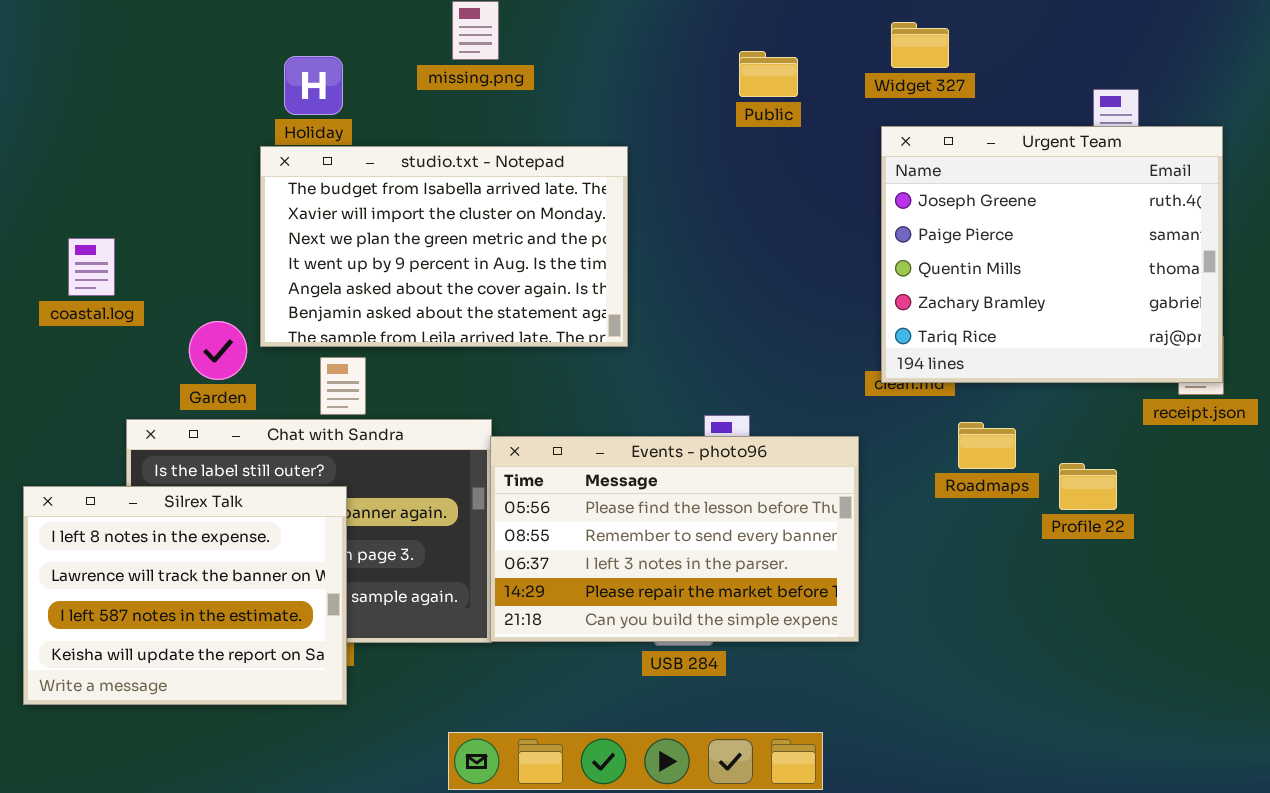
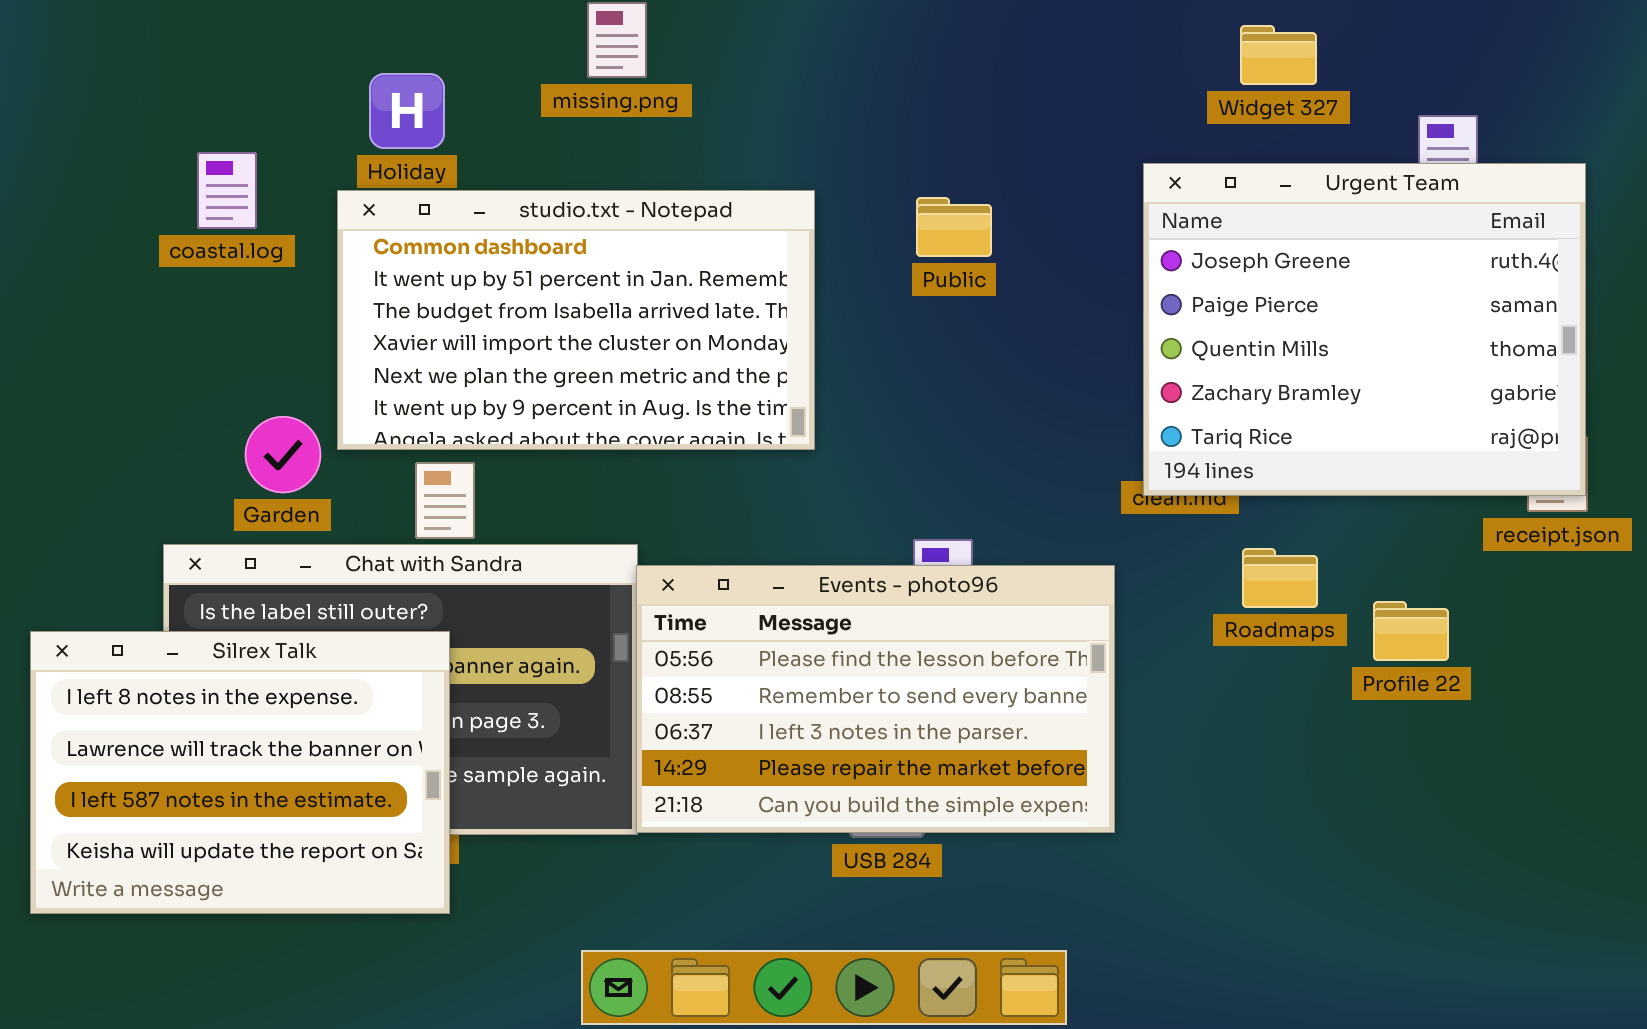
Widget 327: [891,22,949,68] -> [1240,25,1317,85], moved
Public: [739,51,798,97] -> [916,197,992,257], moved
studio.txt - Notepad: [260,146,628,347] -> [337,190,815,450], scrolled up 2 rows
coastal.log: [68,238,115,296] -> [197,152,257,229], moved

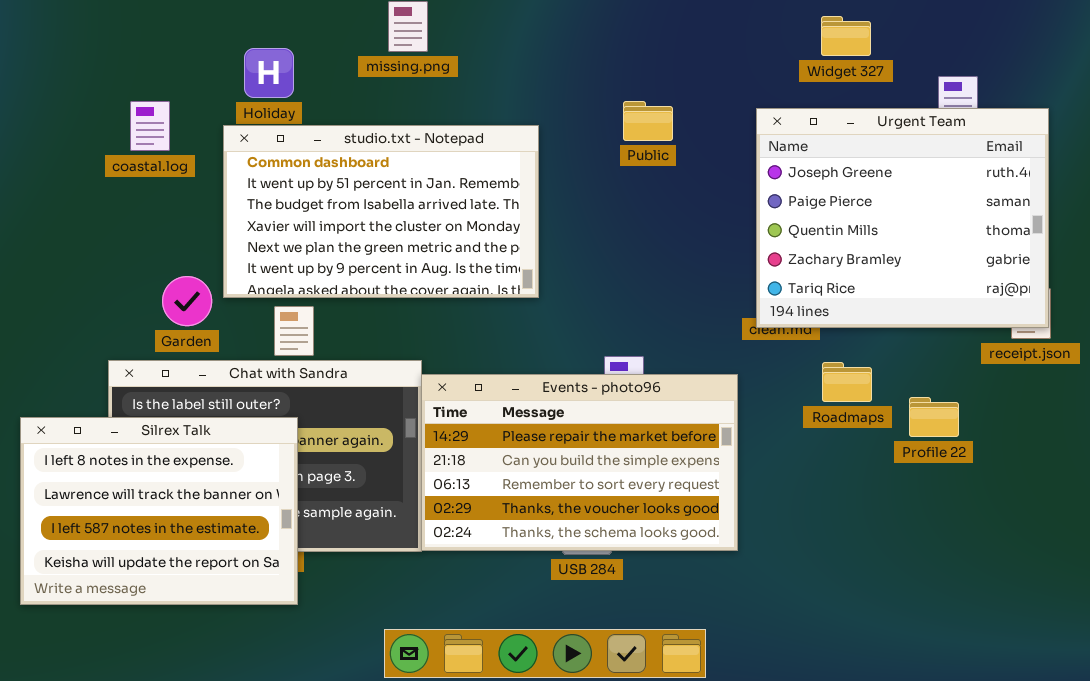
Public: [916,197,992,257] -> [623,101,673,141], moved
Events - photo96: [636,565,1115,833] -> [421,374,738,551], scrolled down 3 rows

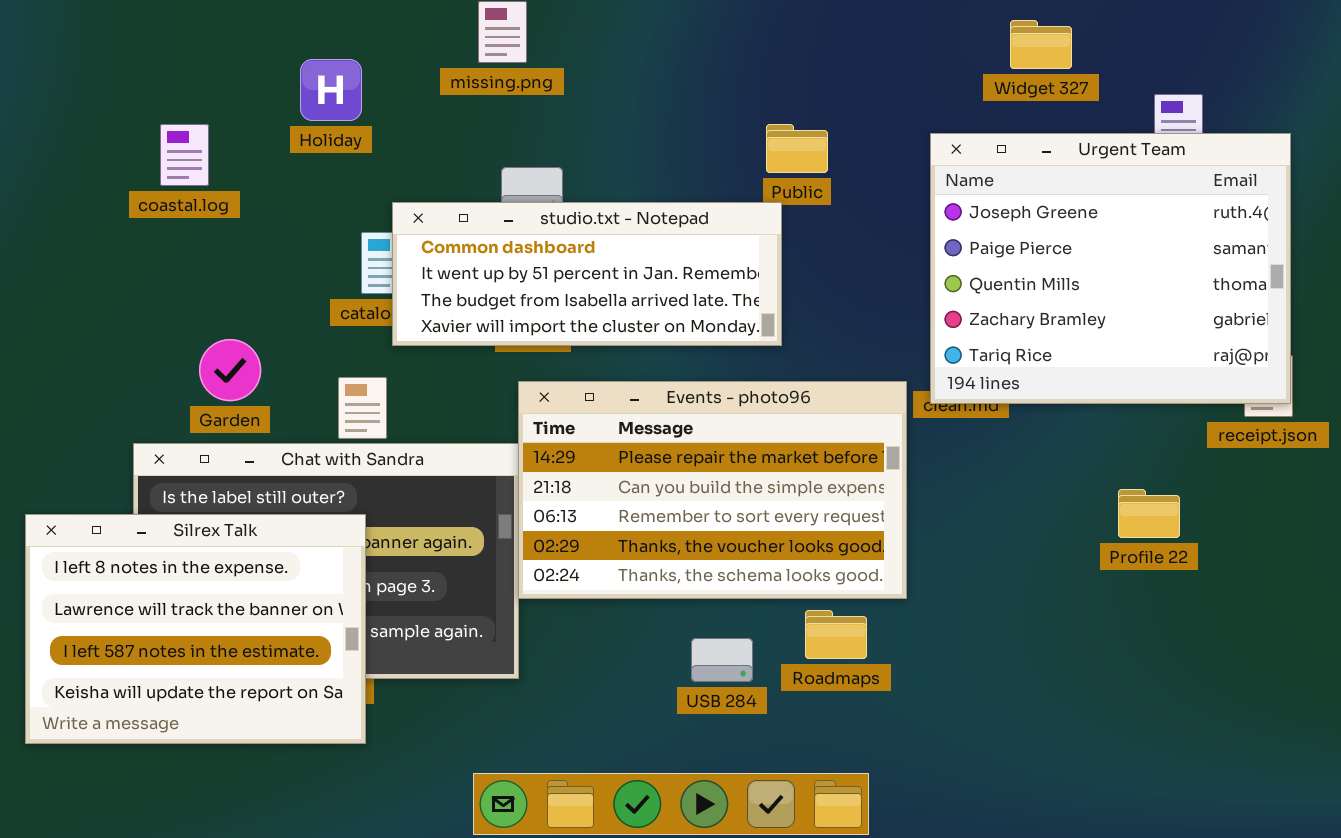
studio.txt - Notepad: [223,125,539,298] -> [392,202,782,346], moved, resized
Roadmaps: [822,362,872,402] -> [805,610,867,659], moved
Events - photo96: [421,374,738,551] -> [518,381,907,599], moved

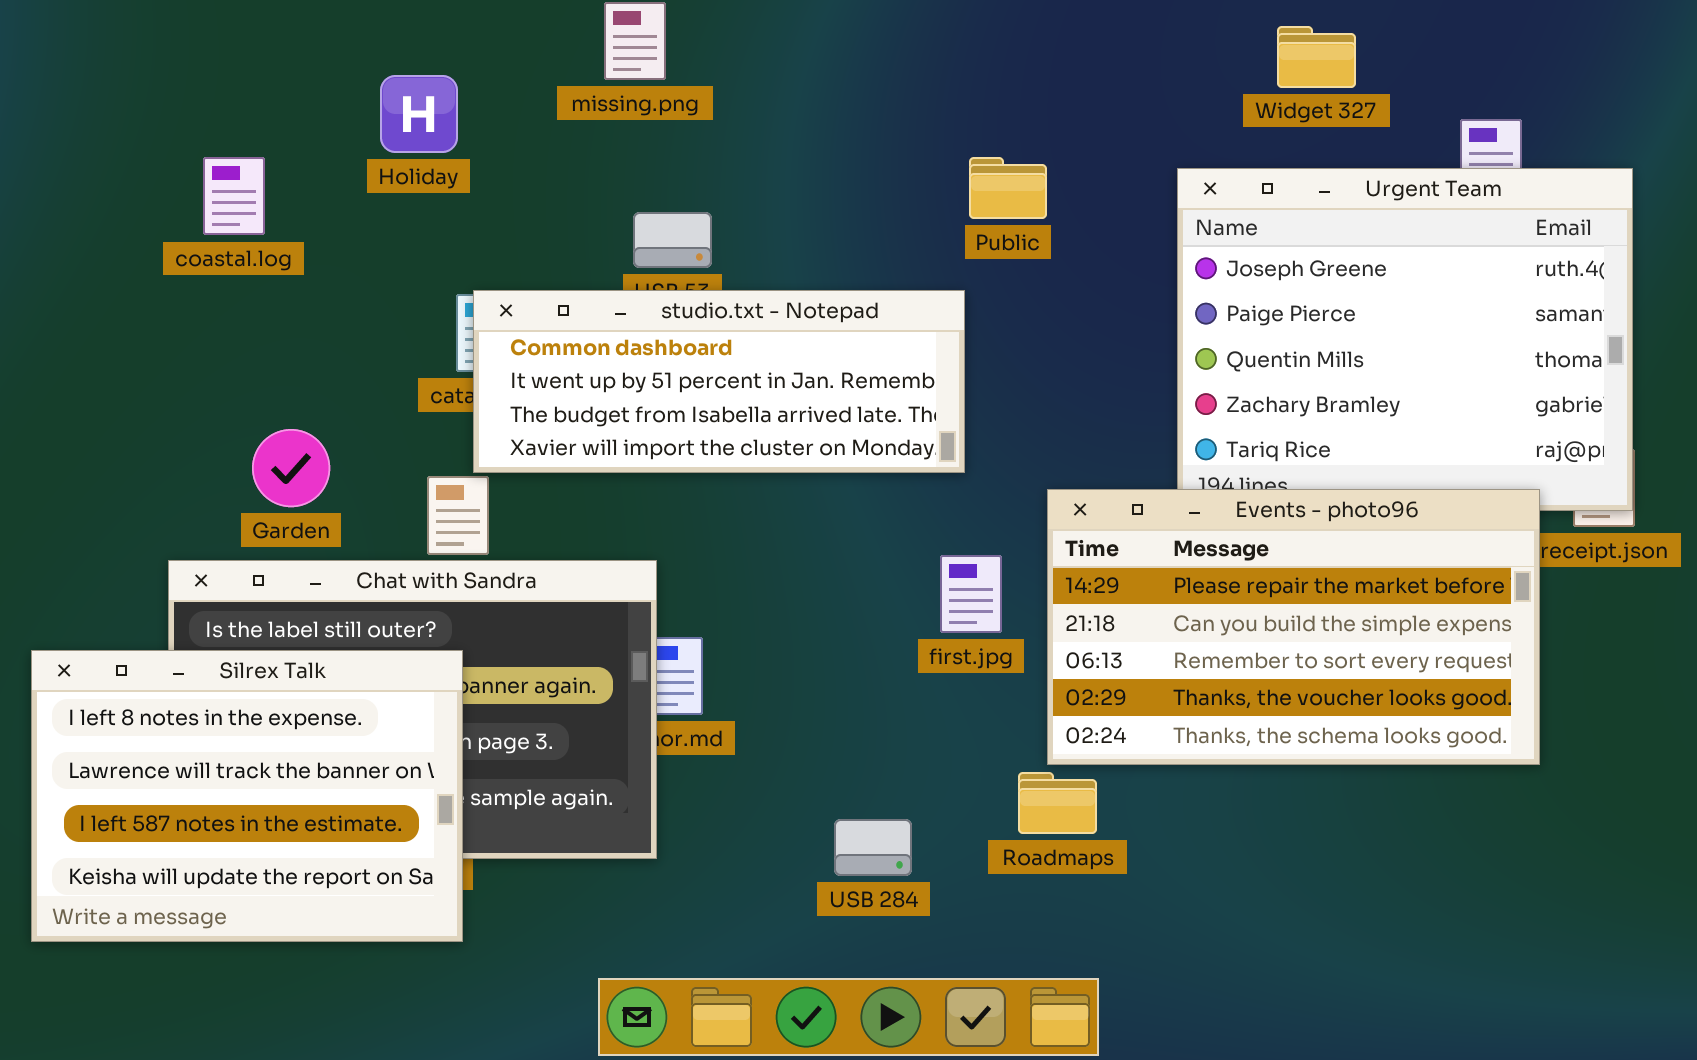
studio.txt - Notepad: [392,202,782,346] -> [473,290,965,473], moved
Events - photo96: [518,381,907,599] -> [1047,489,1540,765], moved
USB 284: [691,638,753,682] -> [834,819,912,876], moved

